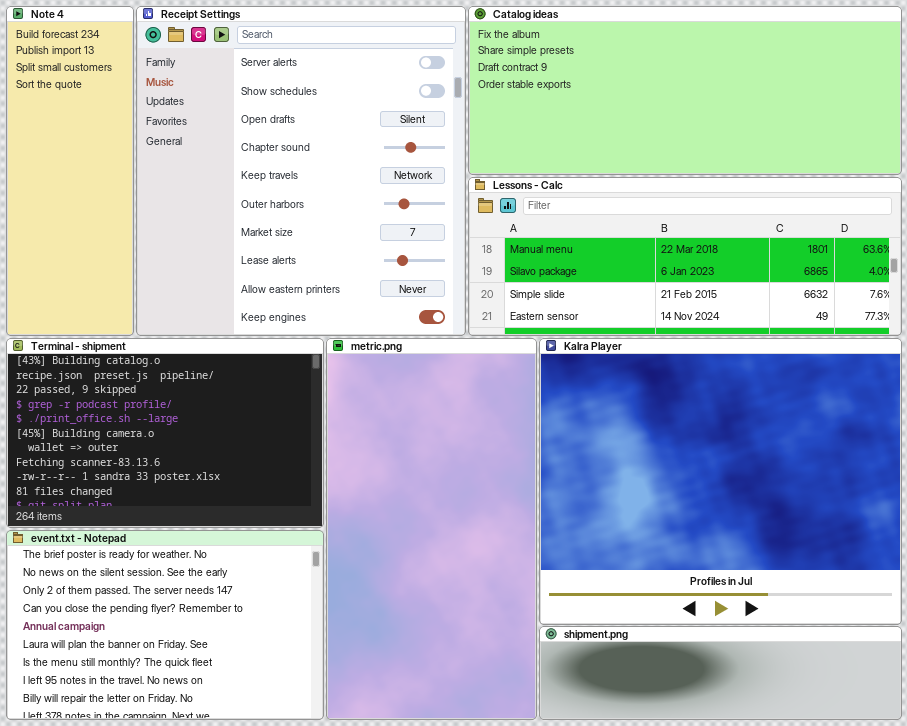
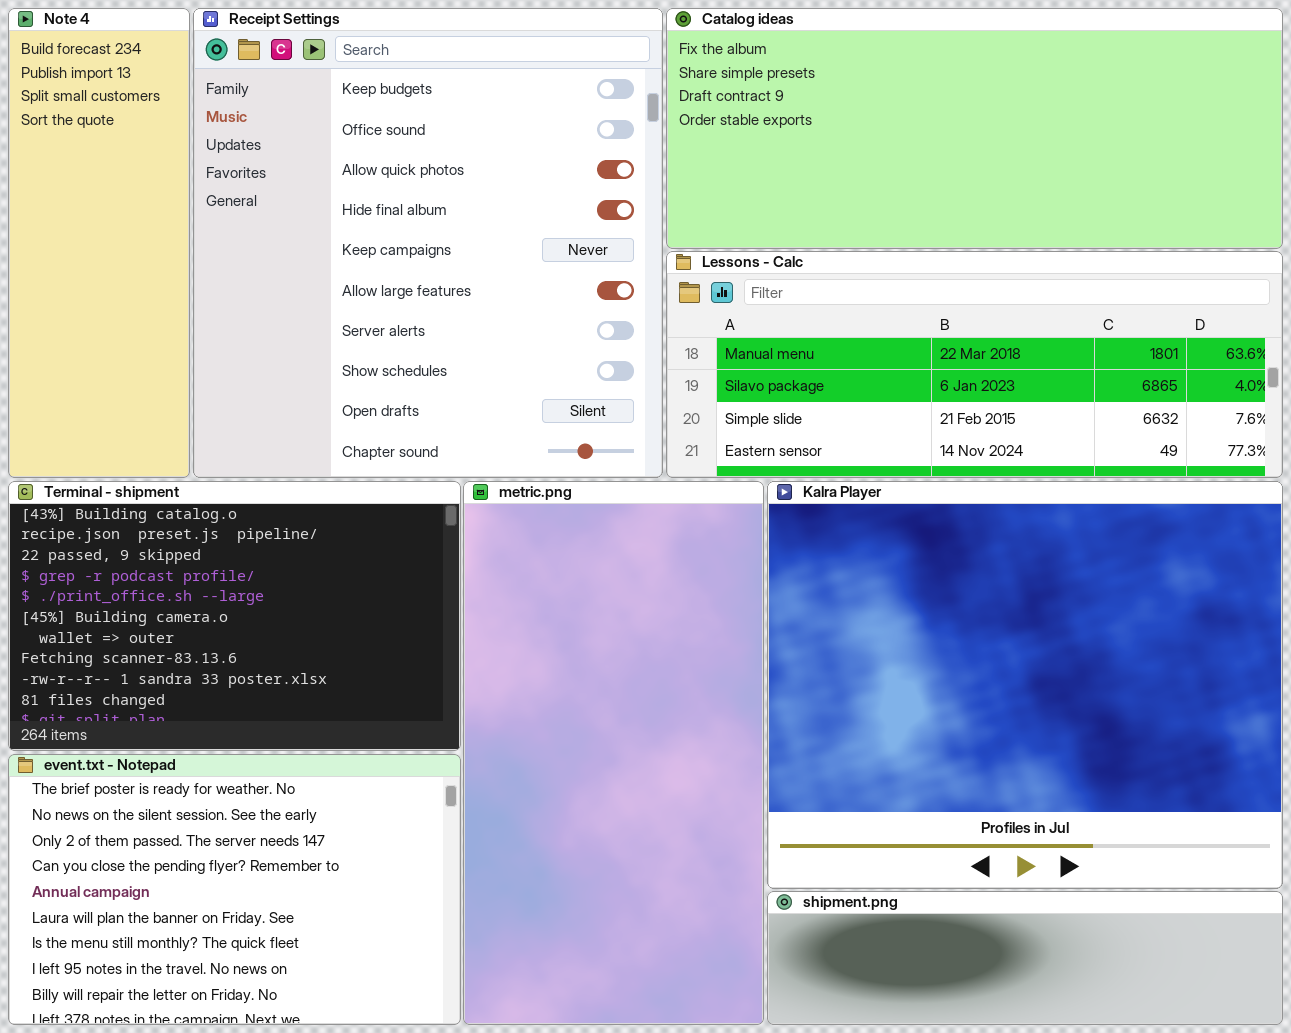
Receipt Settings: [136,6,466,336] -> [193,8,663,478], scrolled up 6 rows

